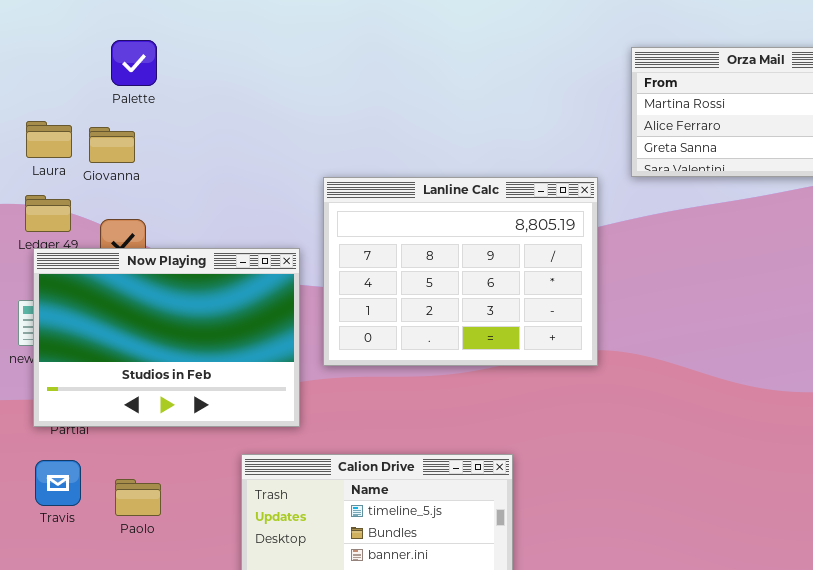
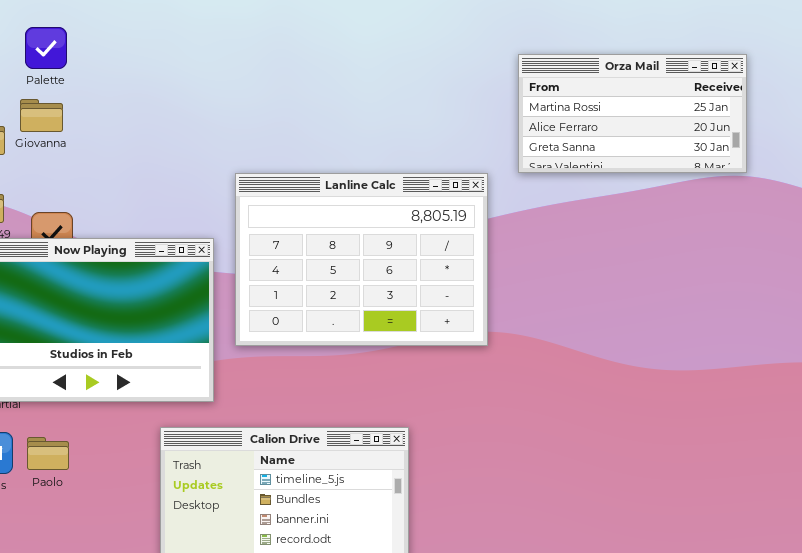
Palette: [111,40,157,86] -> [25,27,67,69], moved
Giovanna: [89,127,135,163] -> [20,99,63,132], moved
Paolo: [115,479,161,516] -> [27,437,69,470], moved

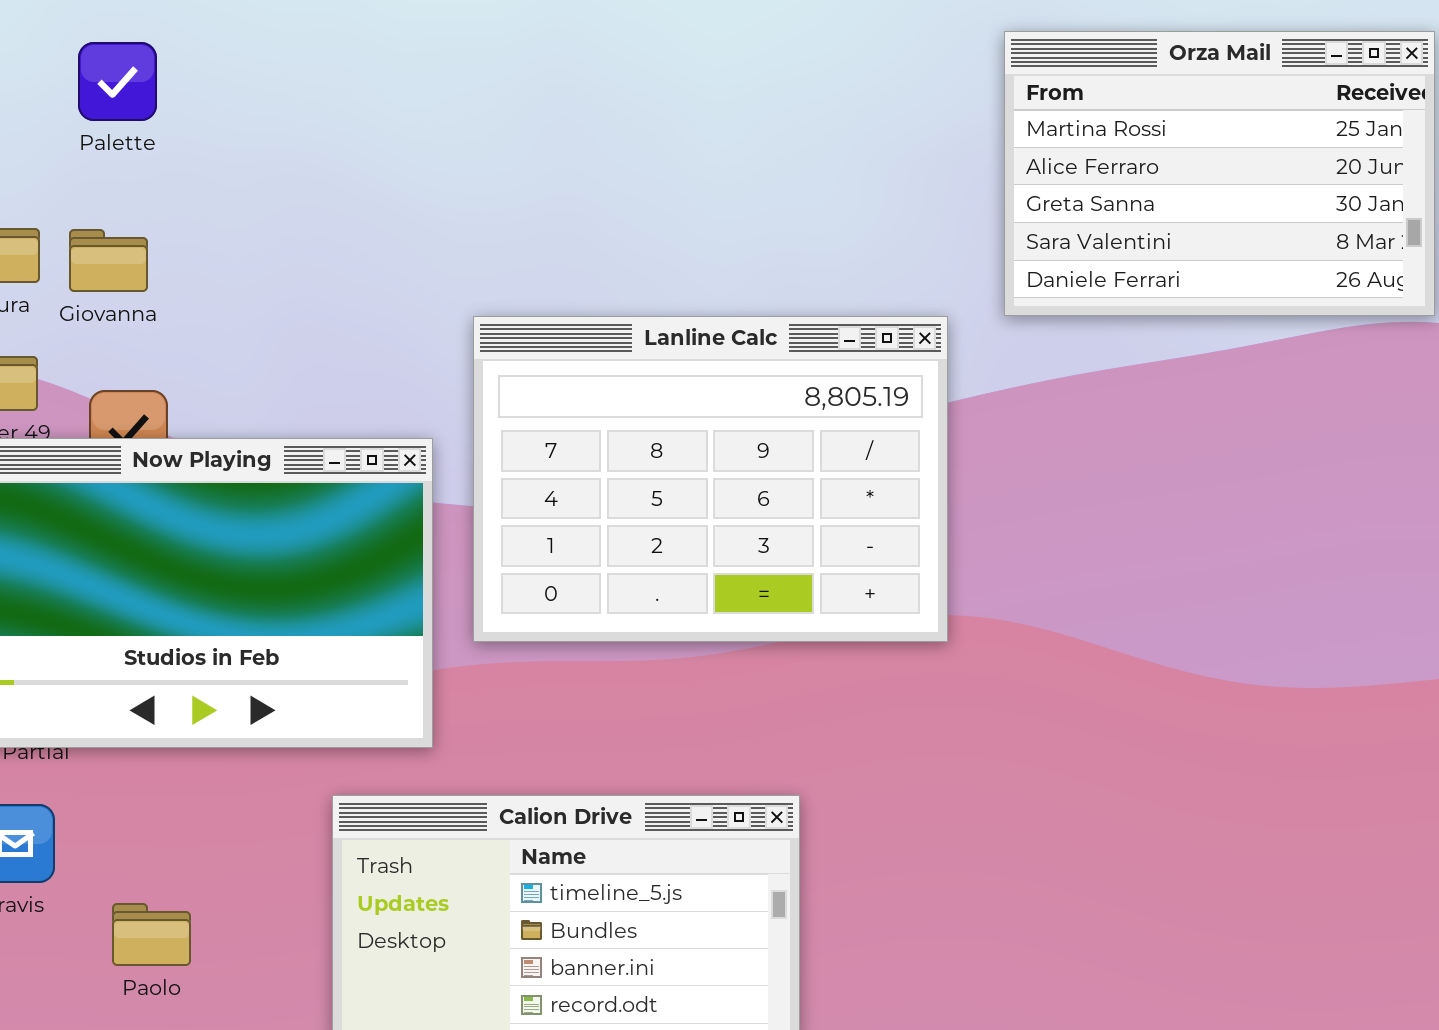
Orza Mail: [518,54,747,173] -> [1004,31,1435,316], resized
Giovanna: [20,99,63,132] -> [69,229,148,292], moved
Paolo: [27,437,69,470] -> [112,903,191,966], moved

